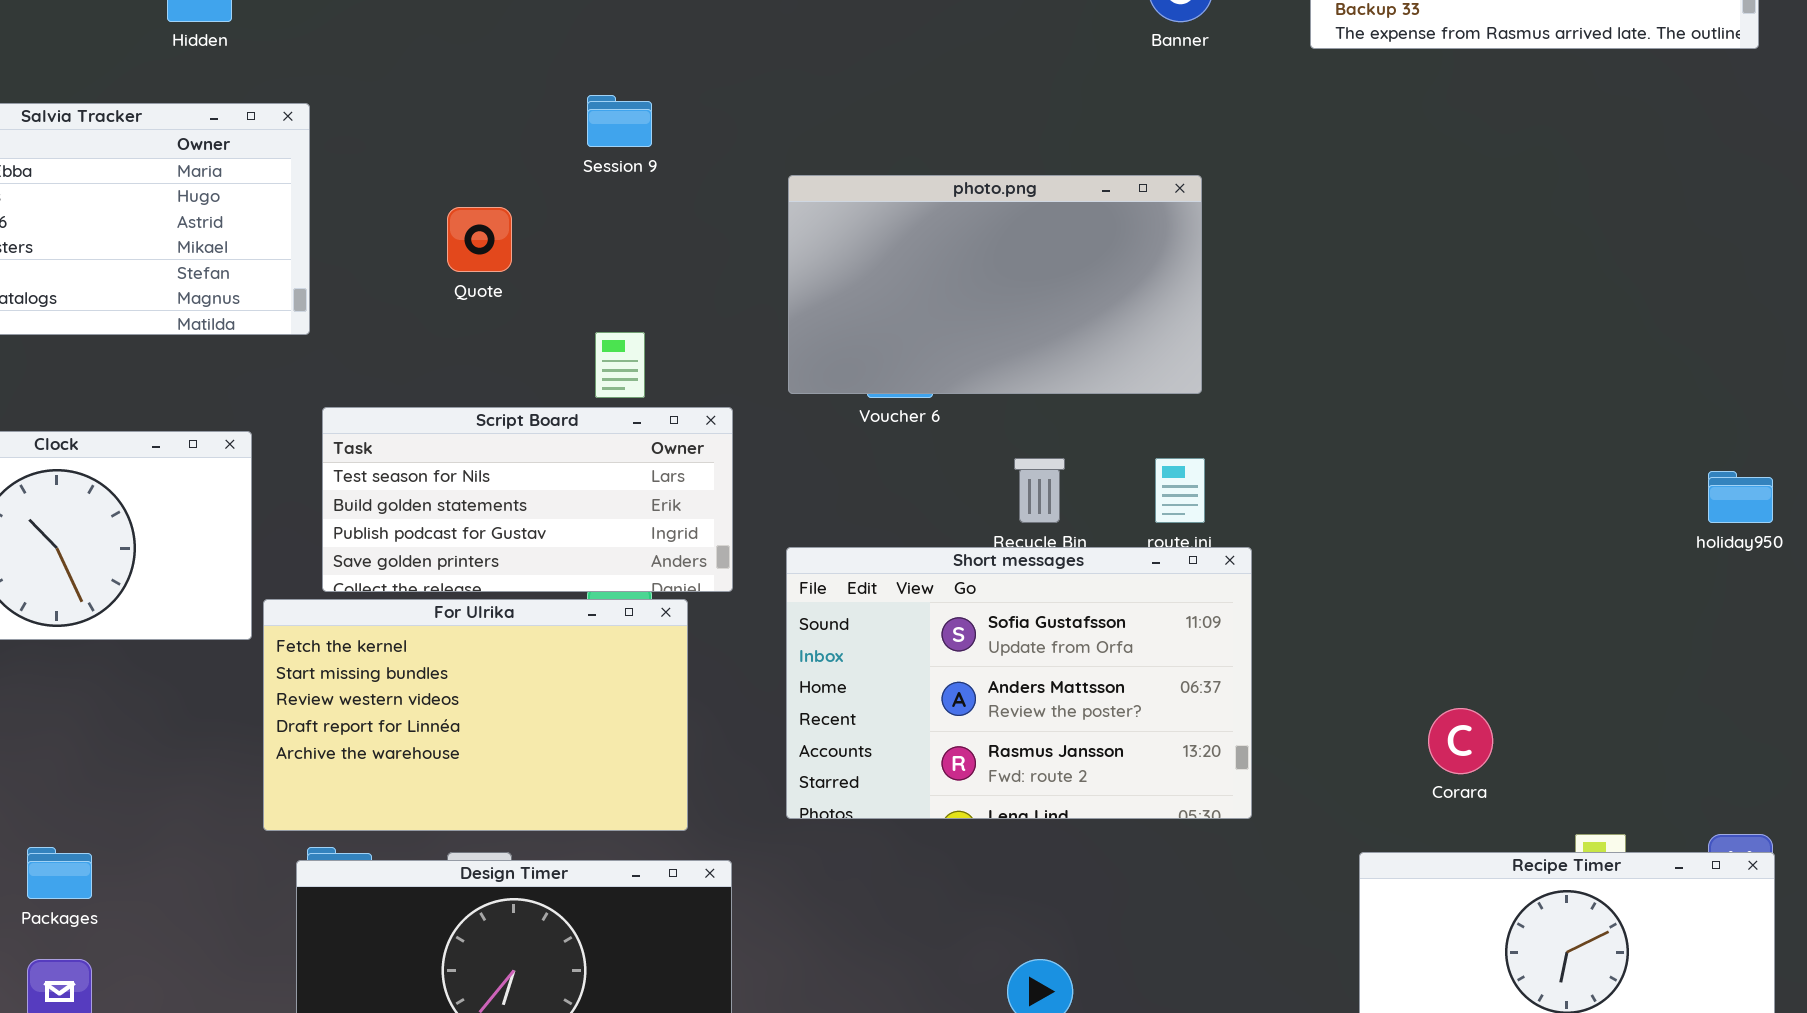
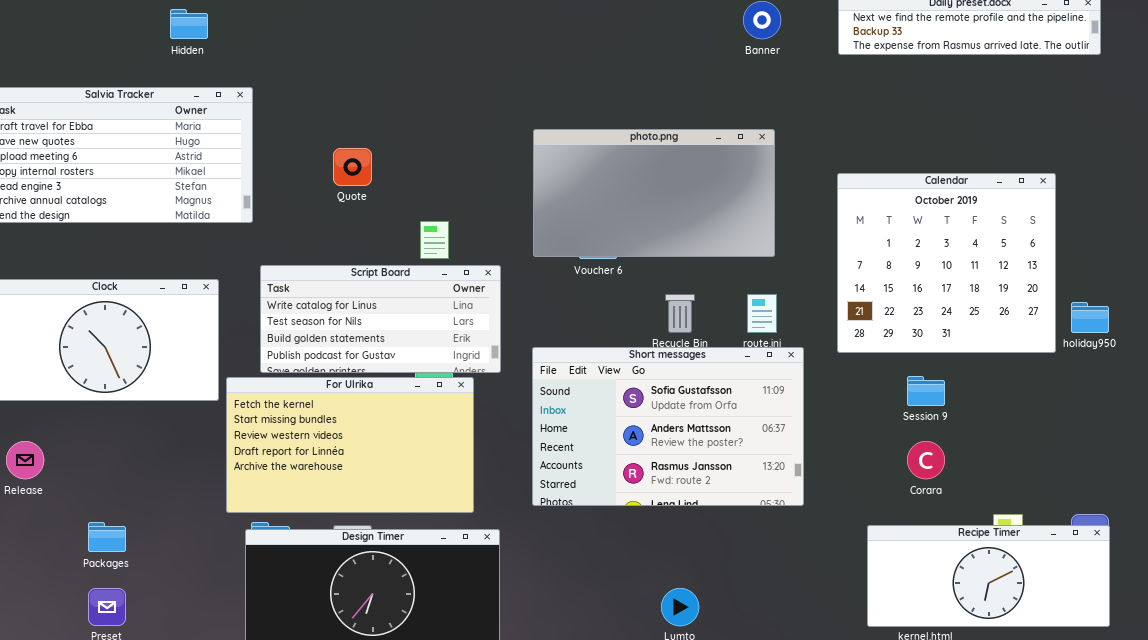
Session 9: [587,95,652,147] -> [907,376,945,406], moved
Calendar: none -> [837,173,1056,353], opened
Script Board: [322,407,733,592] -> [260,265,501,373], scrolled up 1 row

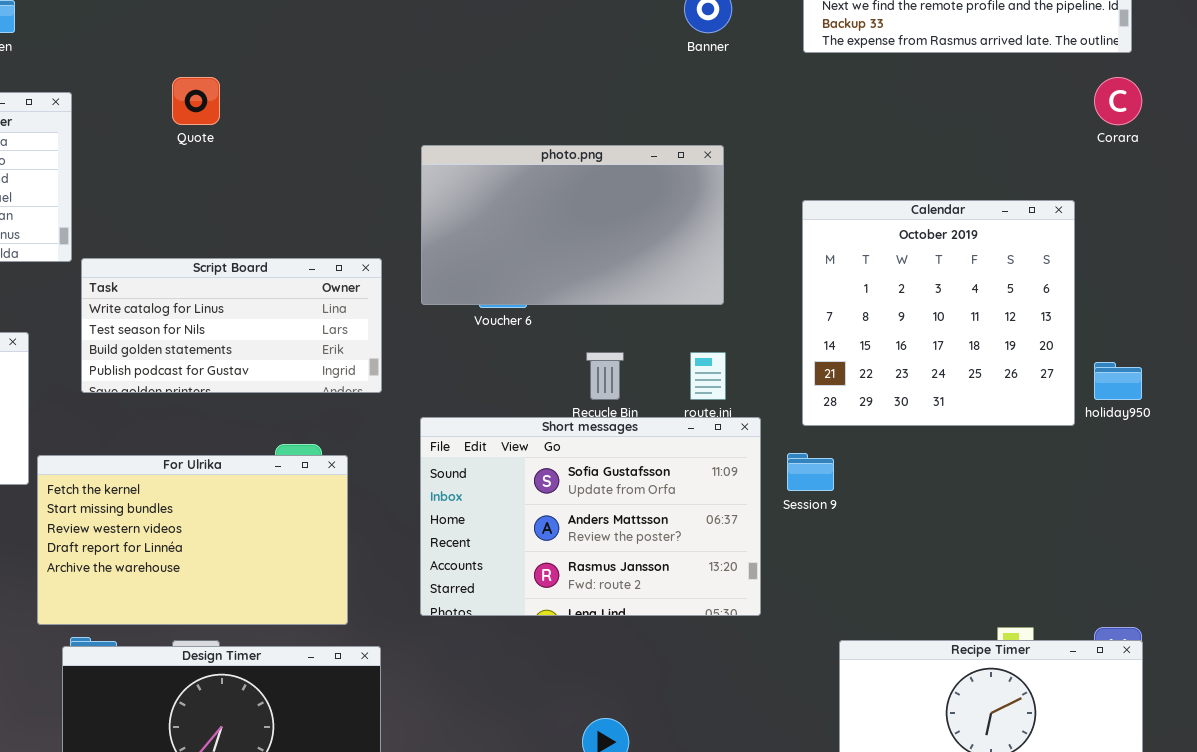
Quote: [333,148,372,186] -> [172,77,220,125], moved
Script Board: [260,265,501,373] -> [81,258,382,393], moved
Session 9: [907,376,945,406] -> [787,453,834,491], moved
Corara: [907,441,945,479] -> [1094,77,1142,125], moved

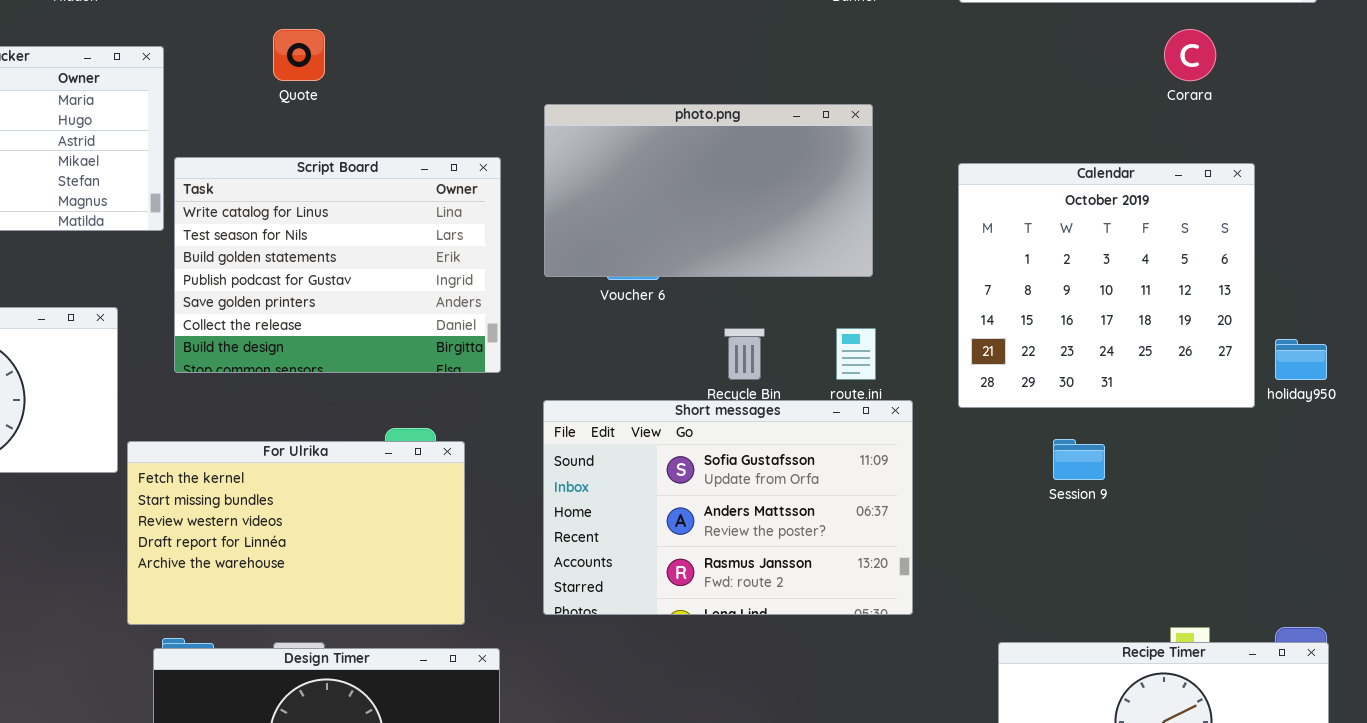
Corara: [1094,77,1142,125] -> [1164,29,1216,81], moved
Script Board: [81,258,382,393] -> [174,157,501,373], resized
Session 9: [787,453,834,491] -> [1053,439,1105,480], moved

